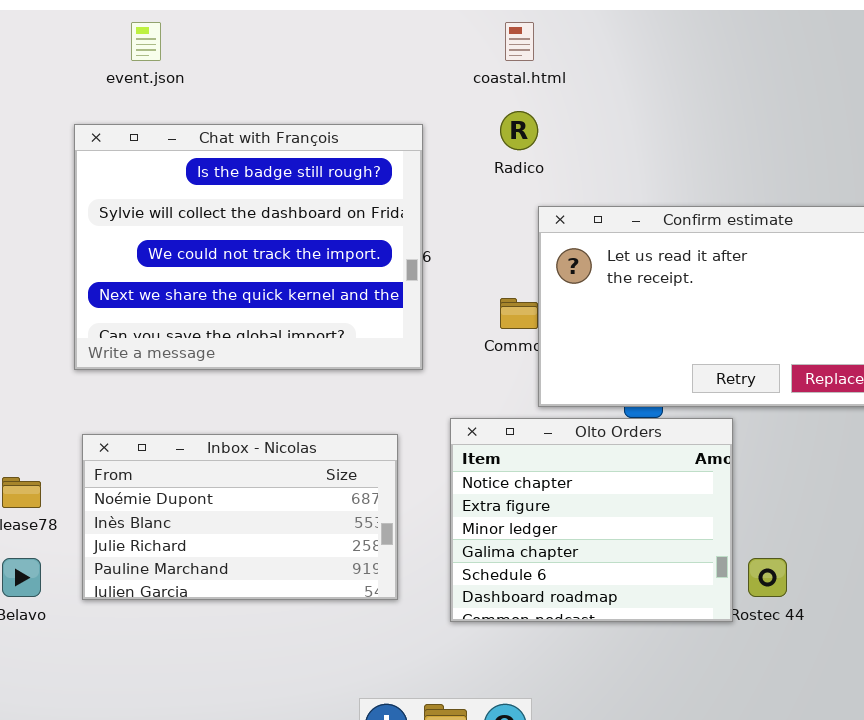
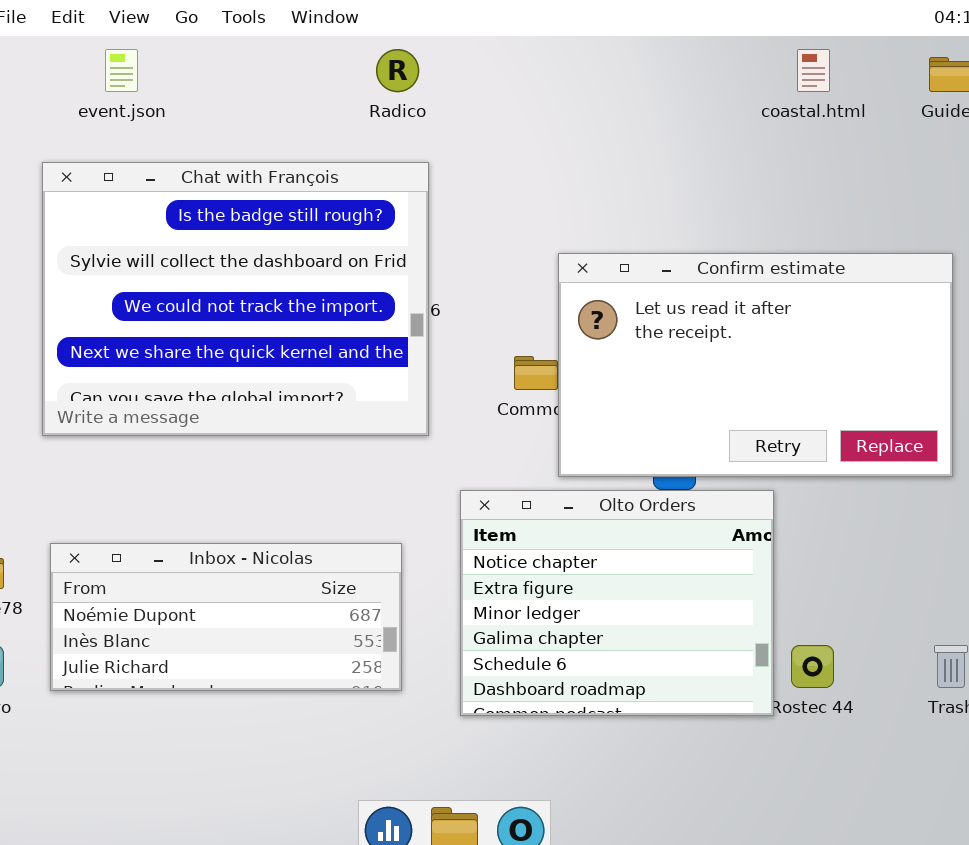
coastal.html: [505,22,534,61] -> [797,49,830,92], moved
Radico: [500,111,538,150] -> [376,49,419,92], moved
Inbox - Nicolas: [82,434,398,600] -> [50,543,402,691], resized

